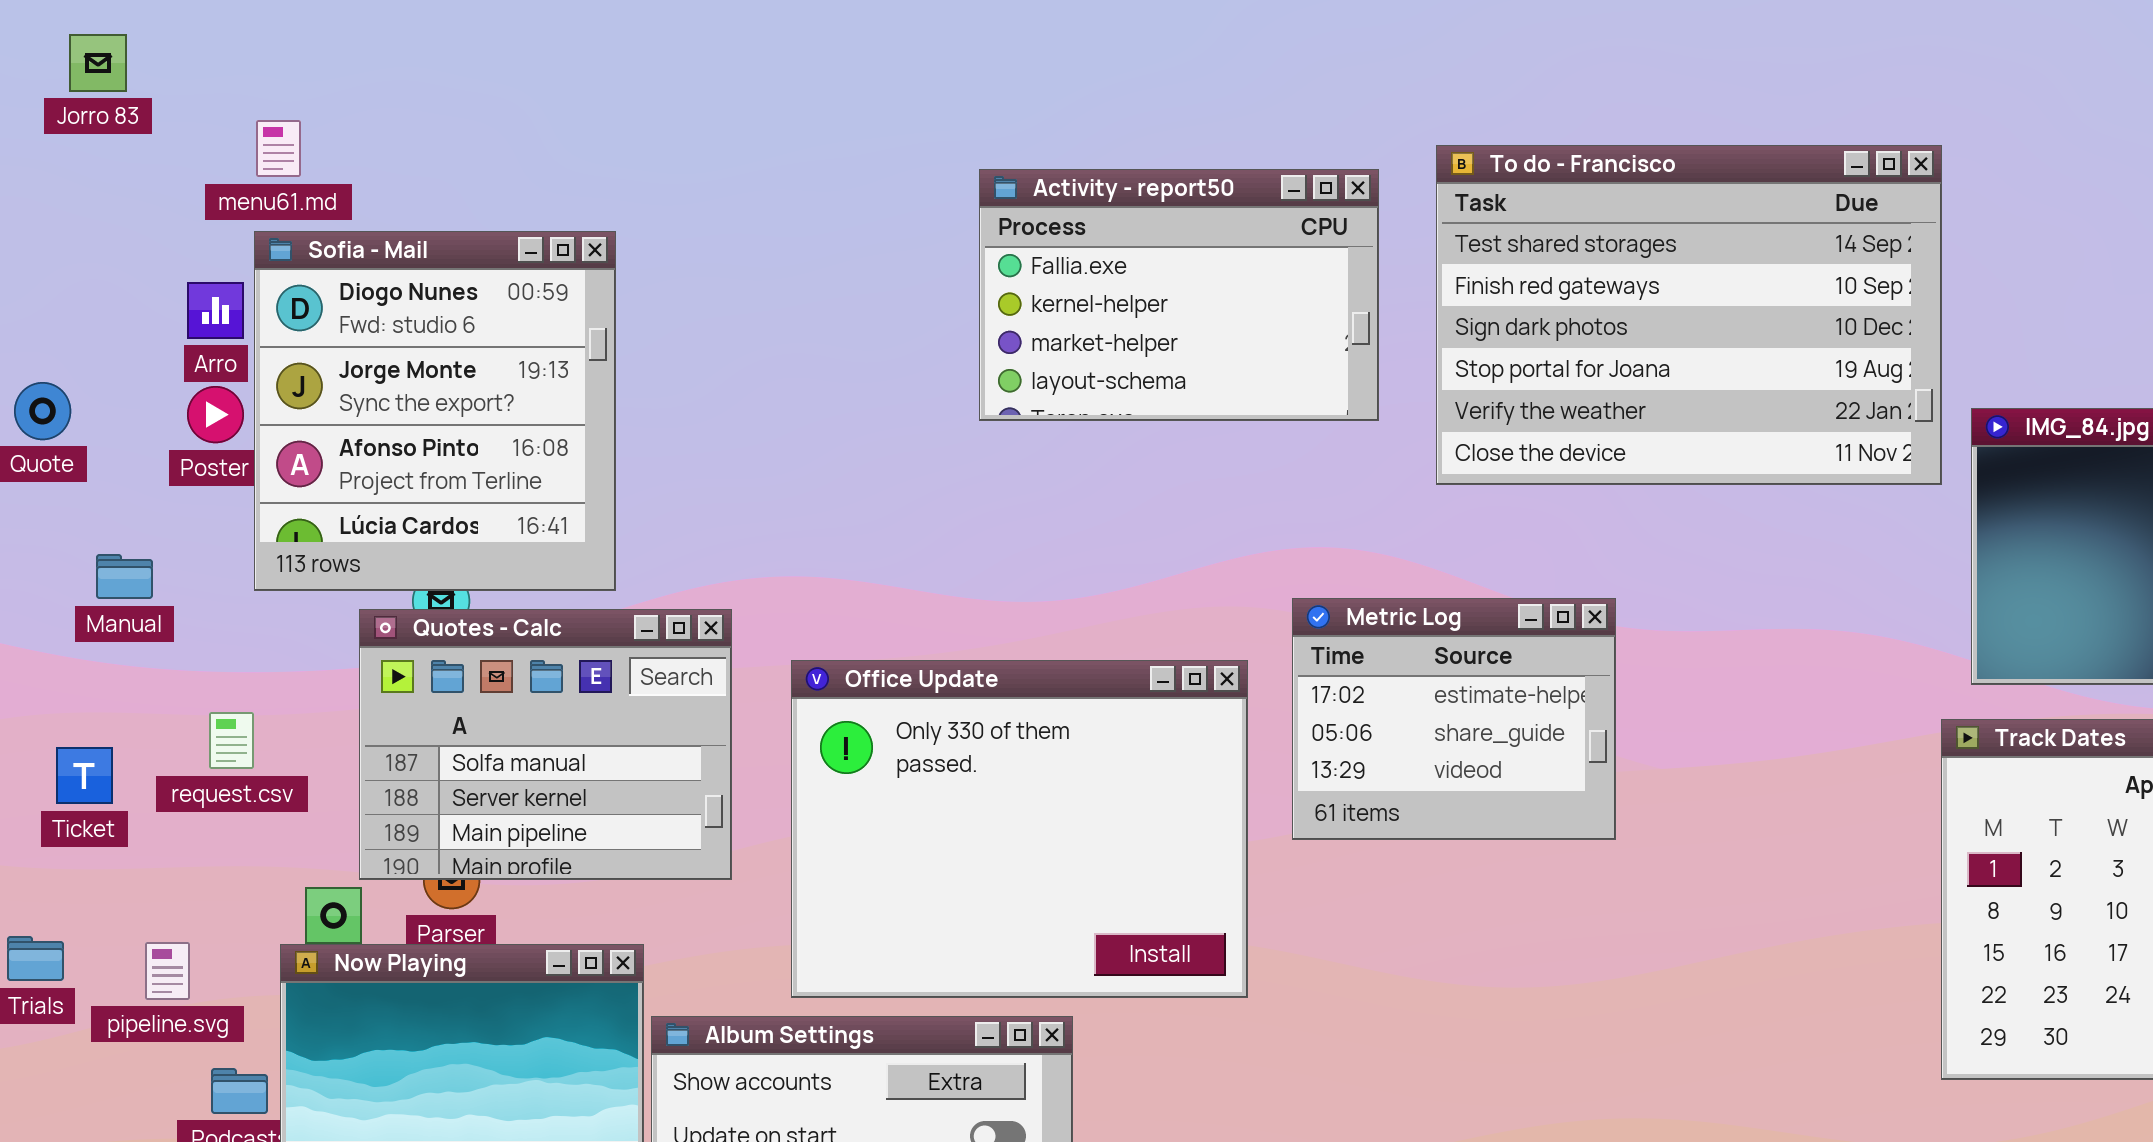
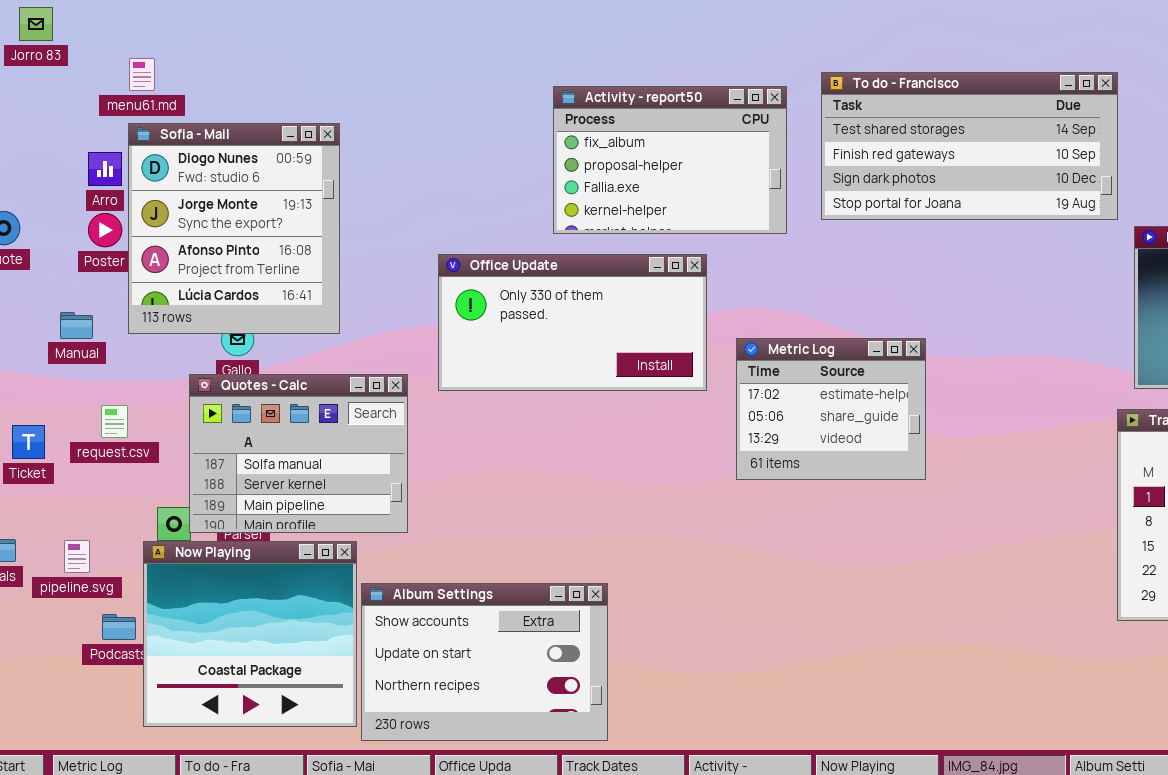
To do - Francisco: [1436,145,1942,485] -> [821,72,1118,220], resized
Activity - report50: [979,169,1379,421] -> [553,86,787,234], scrolled up 2 rows
Manual: [96,554,153,599] -> [60,312,93,339], moved
Quotes - Calc: [359,609,732,880] -> [189,374,408,533], moved
Office Update: [791,660,1248,998] -> [438,254,707,391], moved, resized

